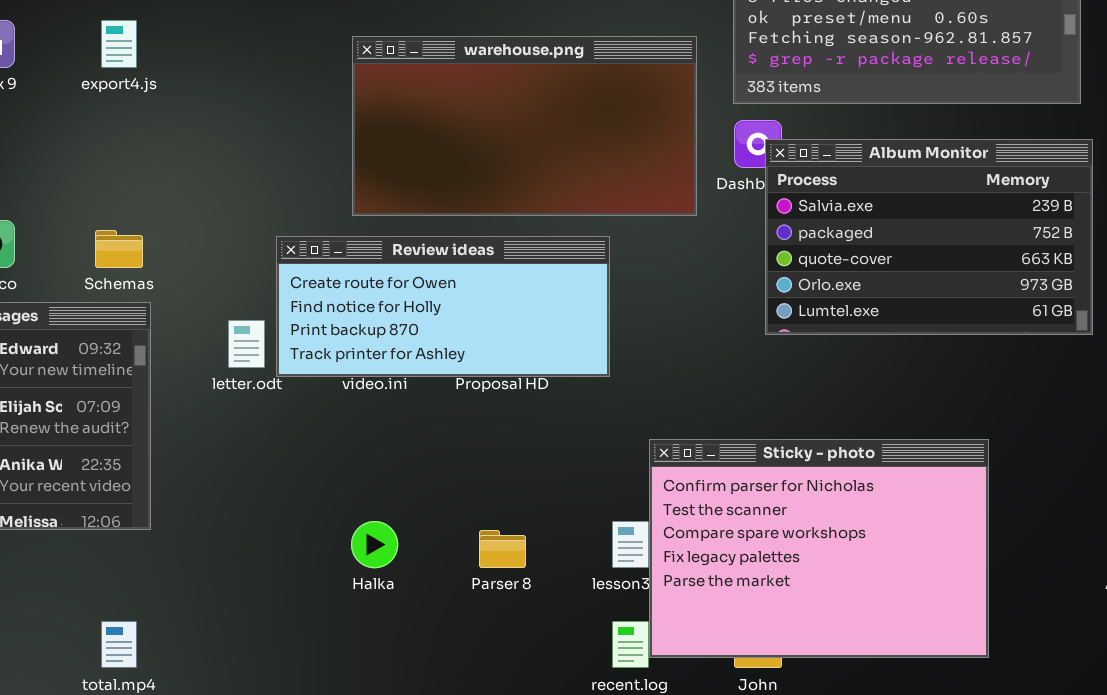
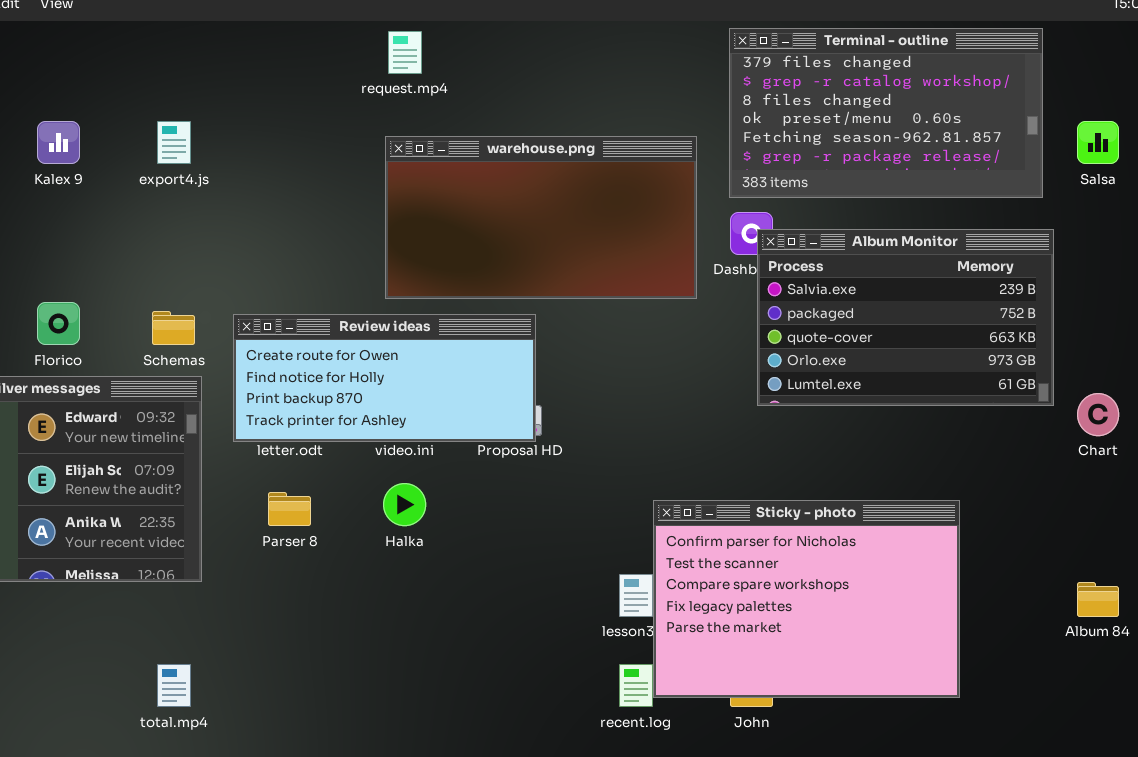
Review ideas: [276,236,610,377] -> [233,314,536,442], moved
Halka: [351,521,398,568] -> [383,483,426,526], moved
Parser 8: [479,530,526,568] -> [268,492,311,526], moved

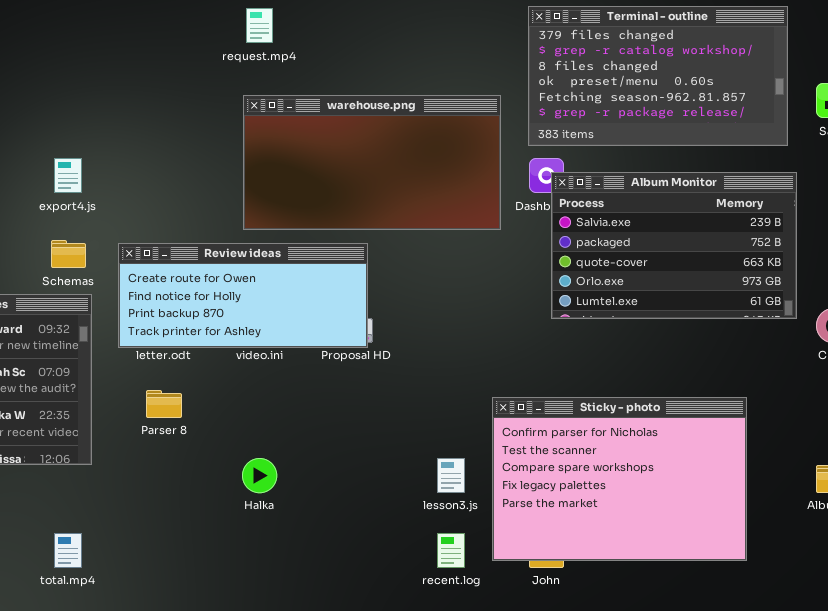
export4.js: [157,121,191,164] -> [54,158,82,193], moved
Halka: [383,483,426,526] -> [242,458,277,493], moved
Sticky - photo: [653,500,960,698] -> [492,397,747,561], moved

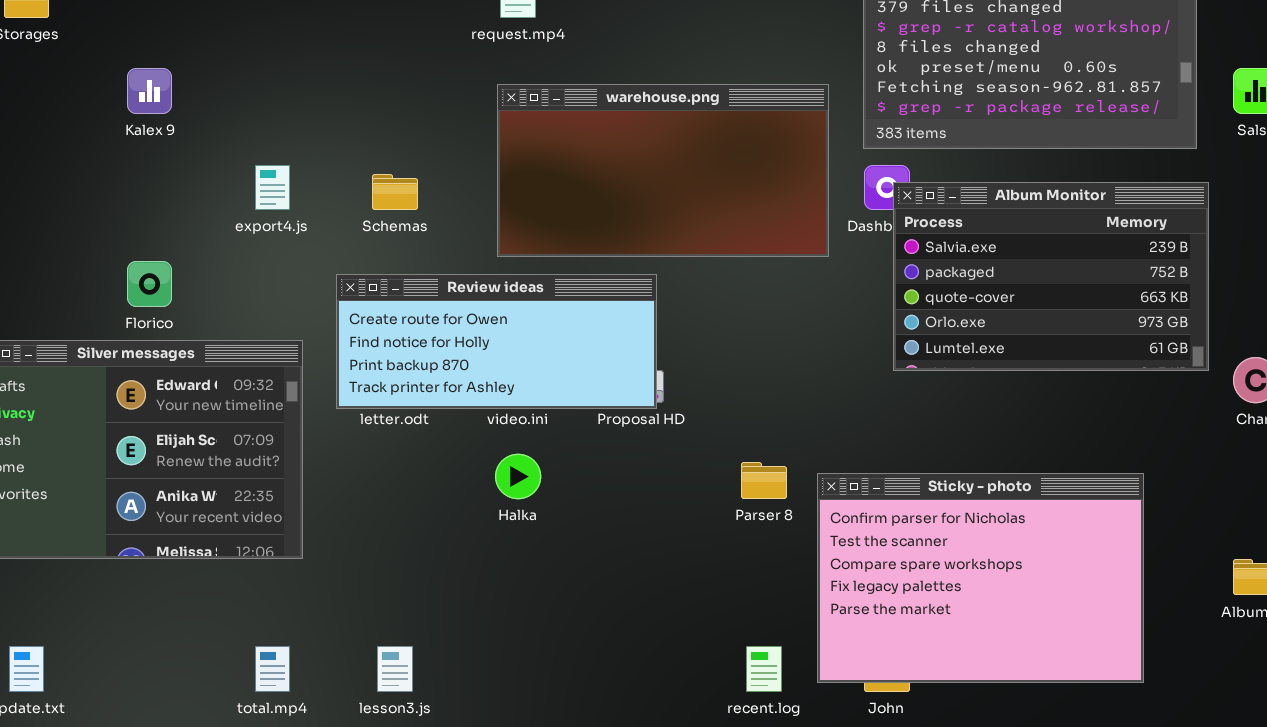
Schemas: [51,240,86,268] -> [372,174,418,210], moved
Parser 8: [146,390,182,418] -> [741,462,787,499], moved
Halka: [242,458,277,493] -> [495,454,541,499], moved
lesson3.js: [437,458,465,493] -> [377,646,413,692], moved

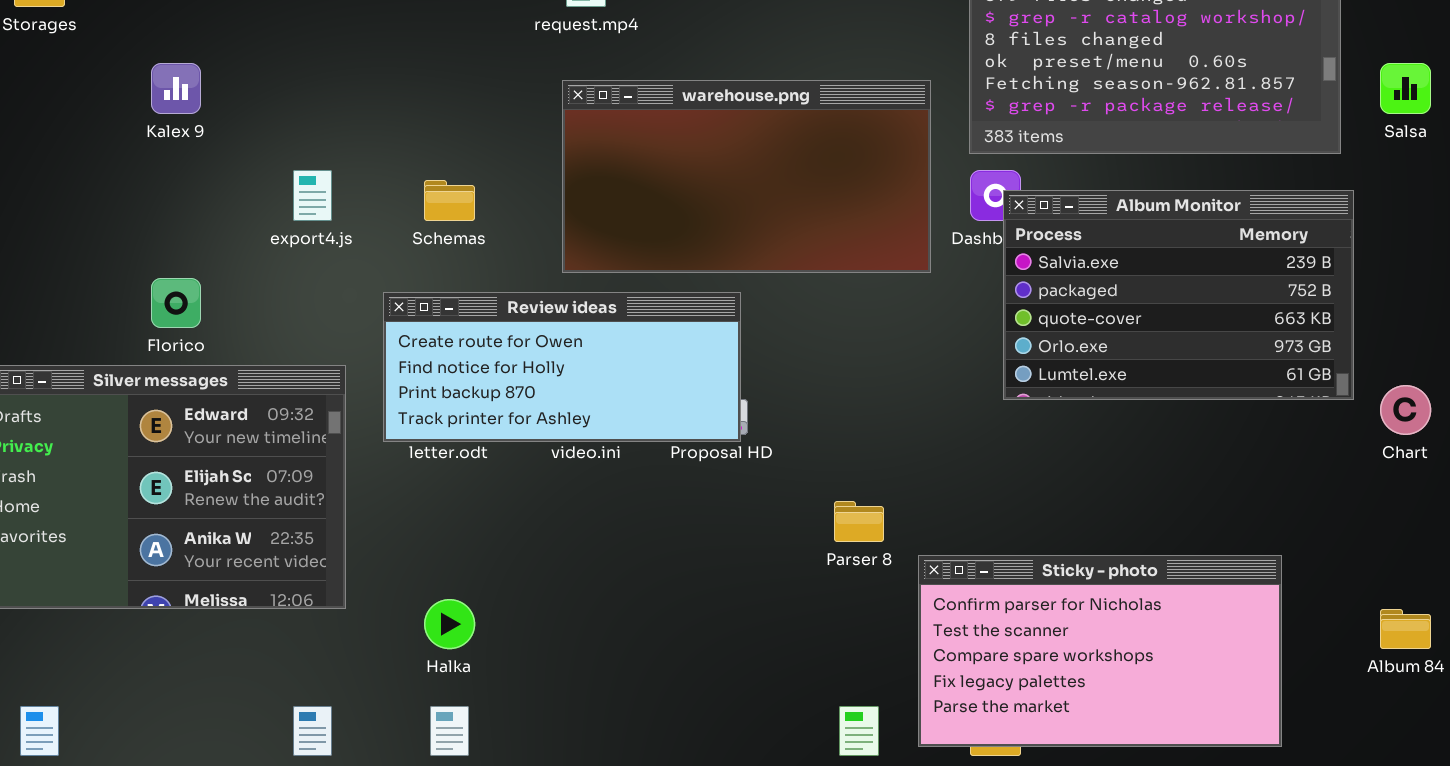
Halka: [495,454,541,499] -> [424,599,475,649], moved
Sticky - photo: [817,473,1144,683] -> [918,555,1282,747], resized

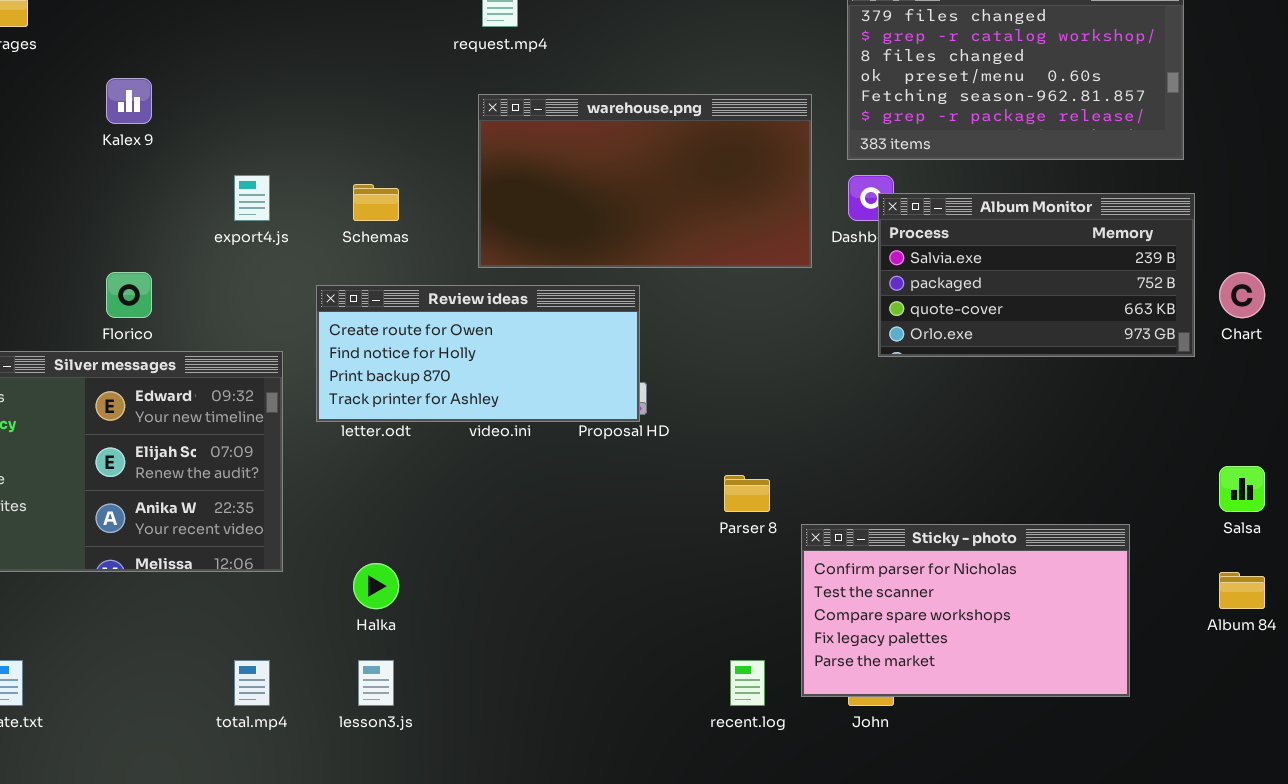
Salsa: [1380,63,1431,114] -> [1219,466,1265,512], moved
Album Monitor: [1003,190,1354,400] -> [878,193,1195,357], resized
Chart: [1380,385,1431,435] -> [1219,272,1265,318], moved

